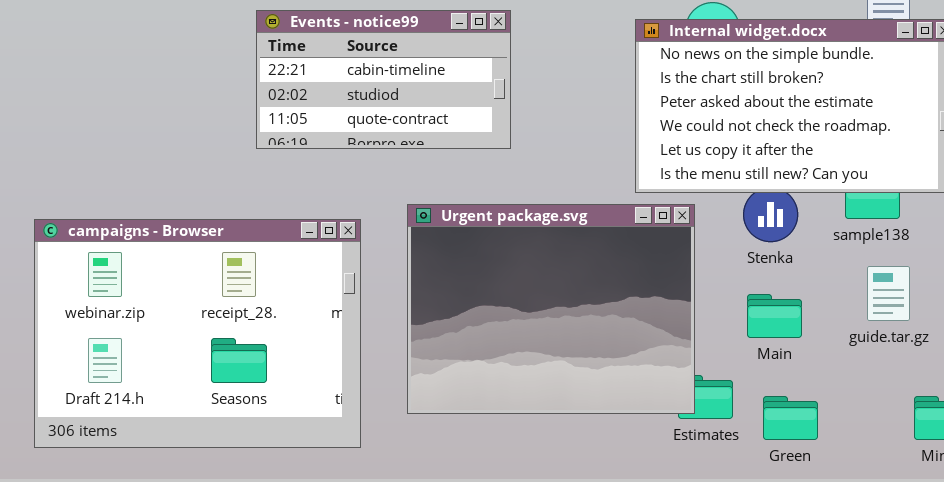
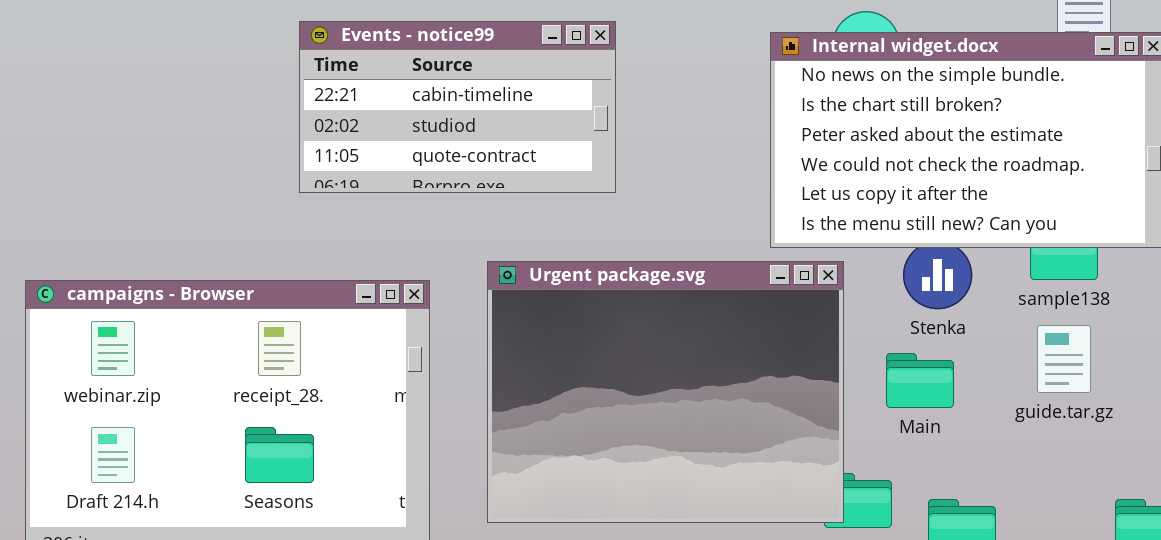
guide.tar.gz: [867,266,910,321] -> [1037,325,1091,393], moved
Main: [747,294,802,338] -> [886,353,954,408], moved

